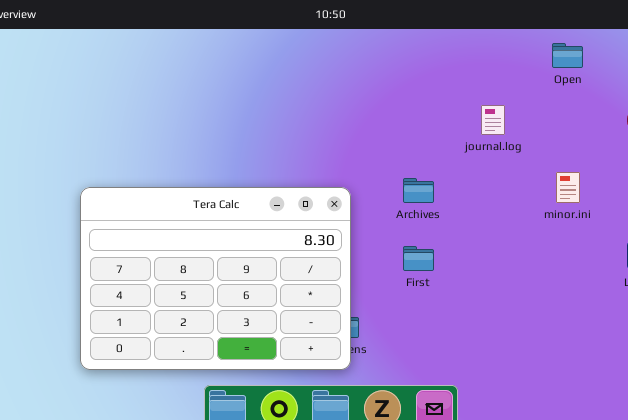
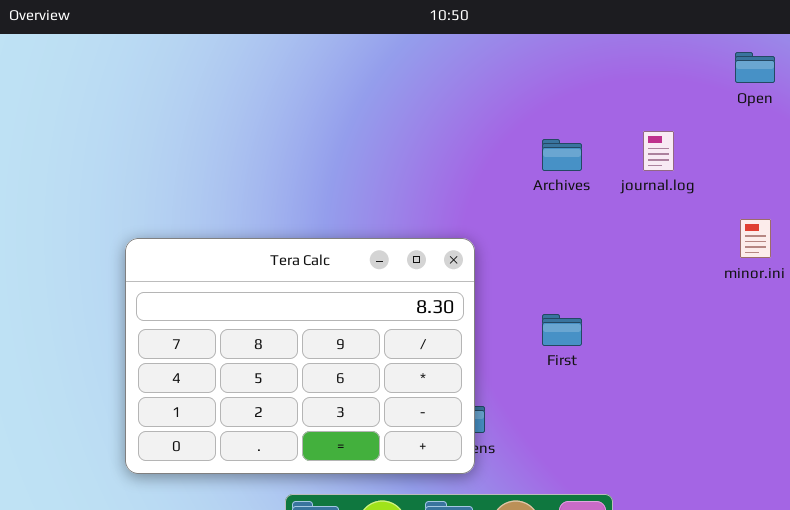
Archives: [403,178,434,203] -> [542,139,582,171], moved

